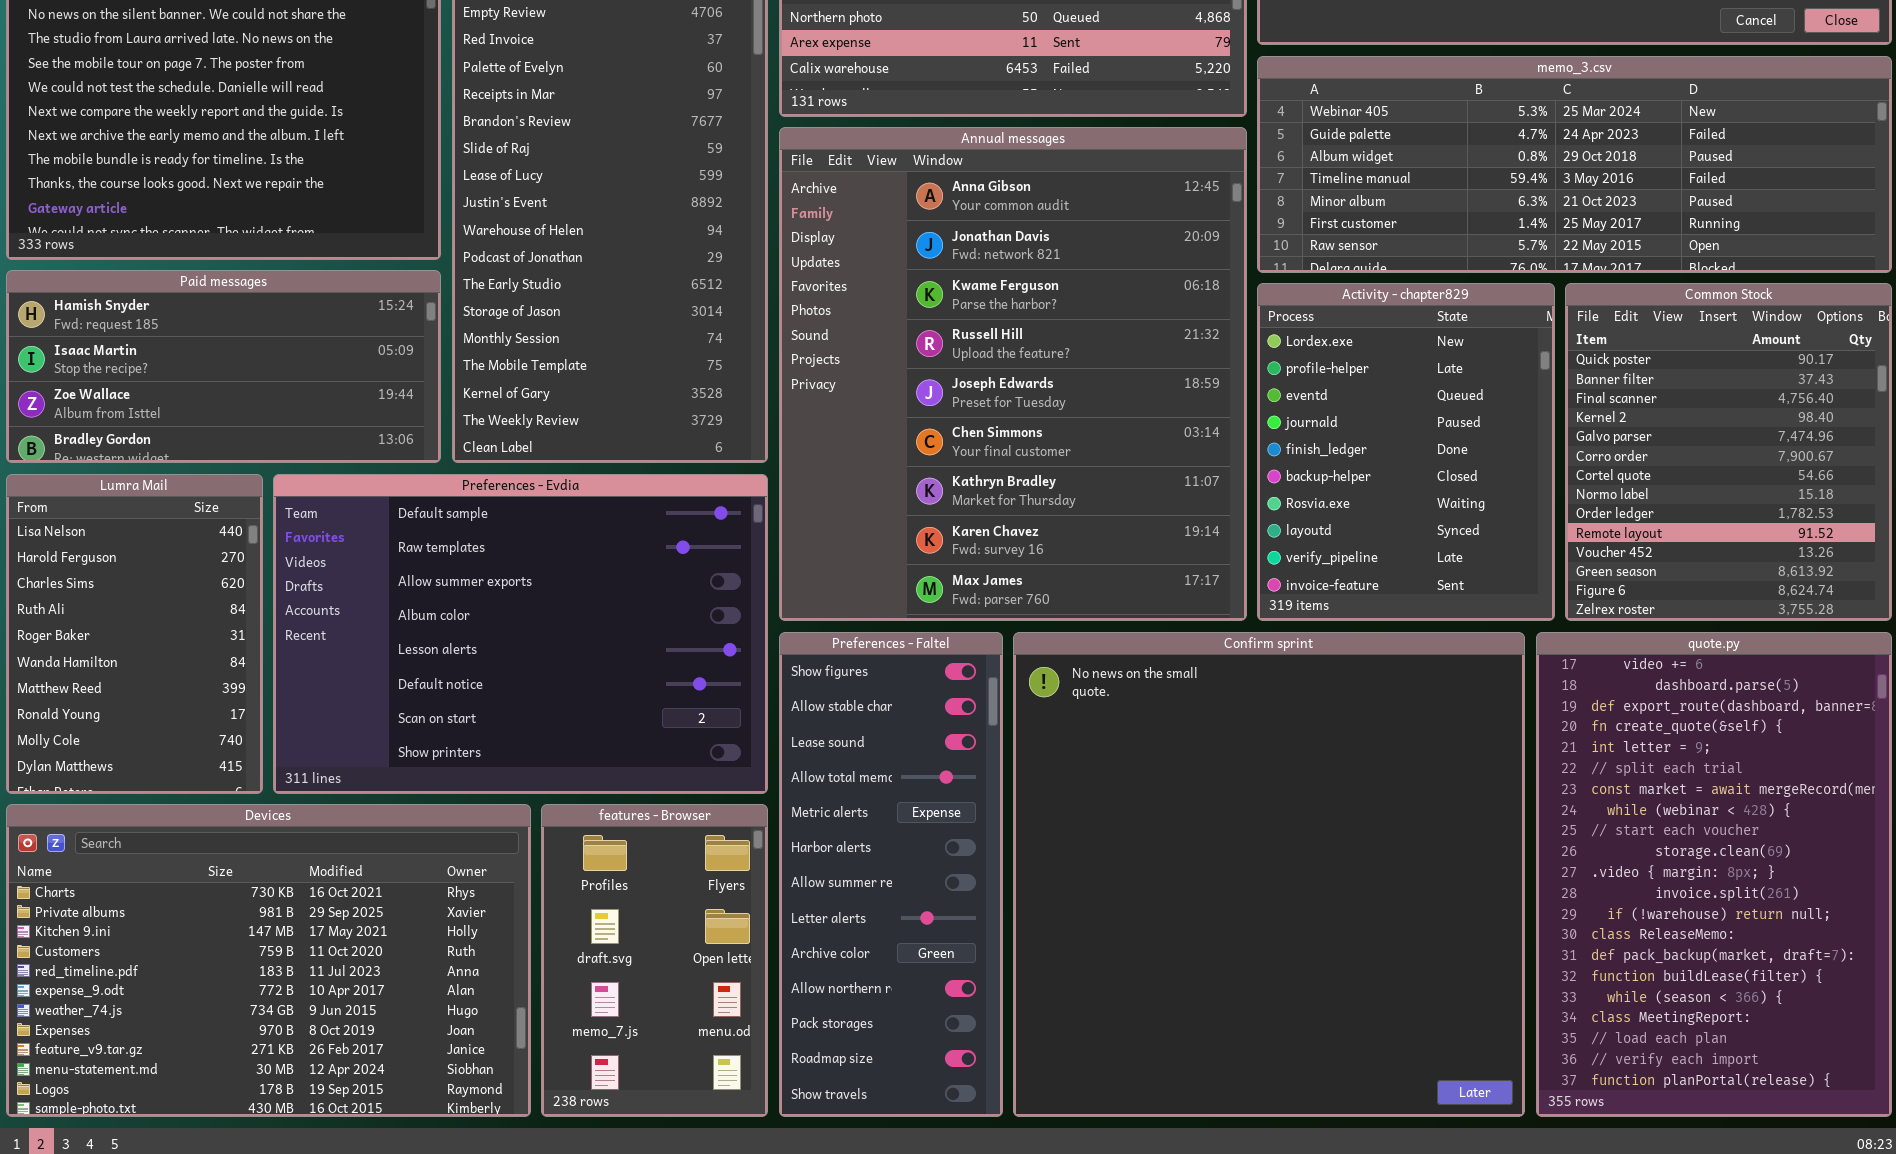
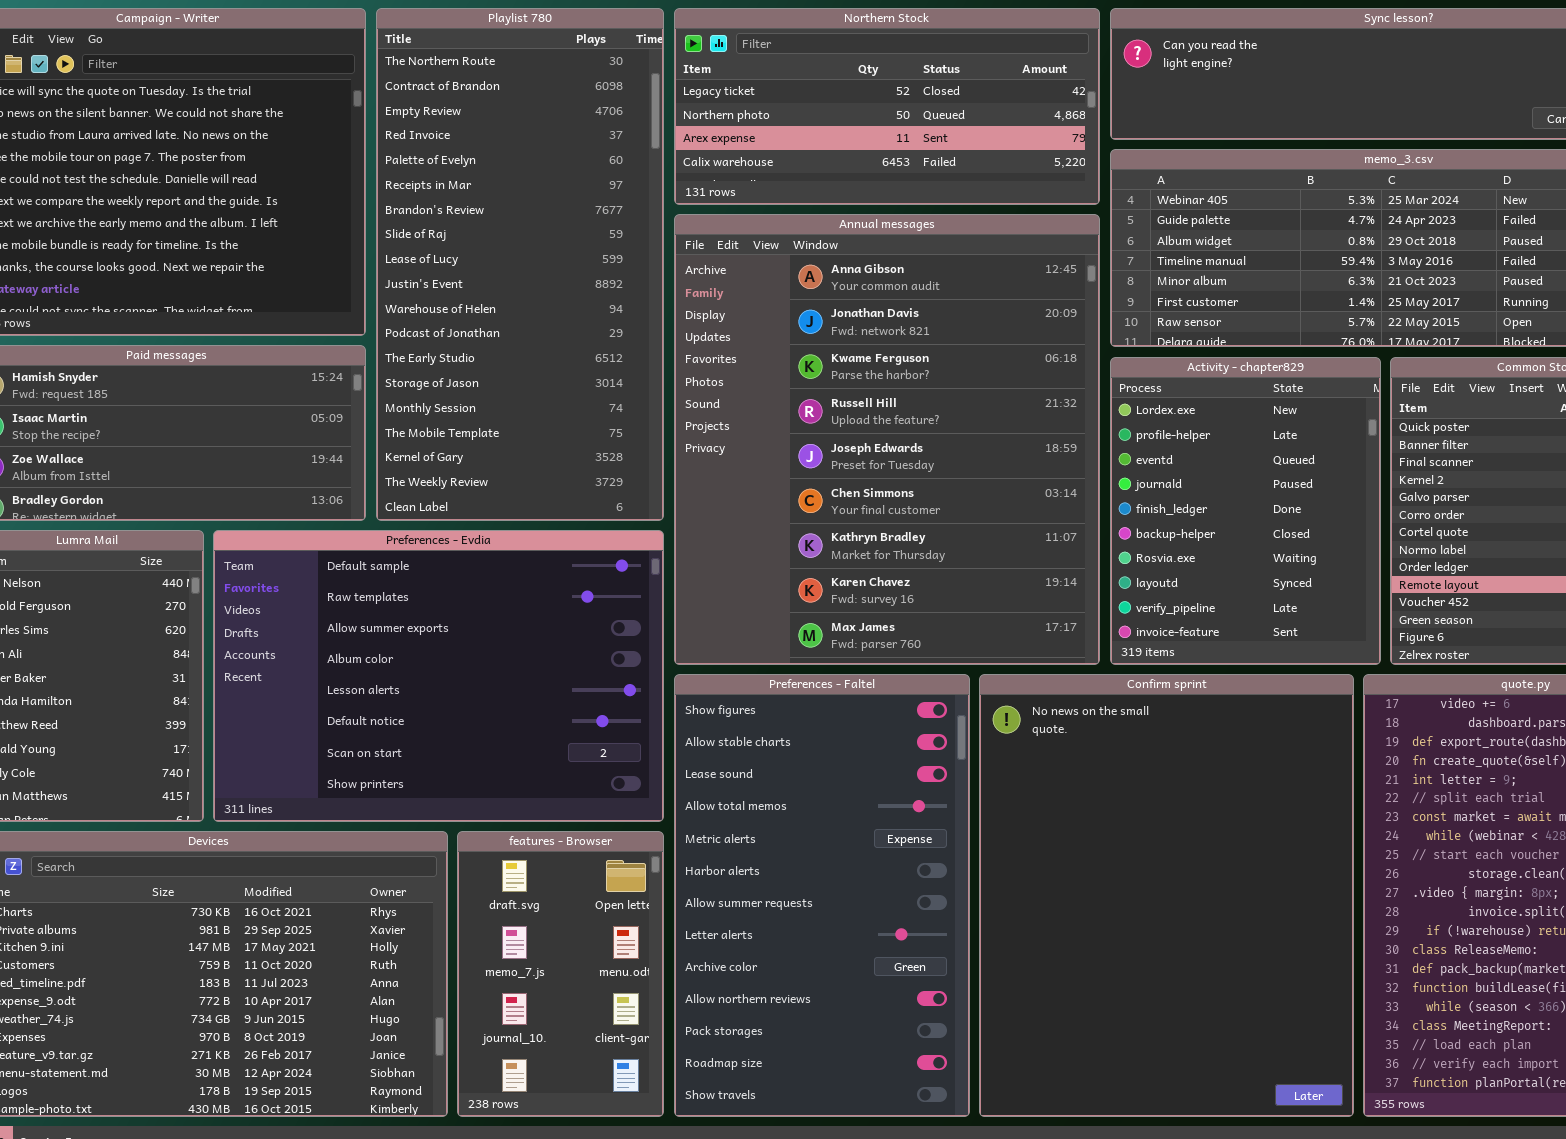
Preferences - Faltel: [779,632,1003,1117] -> [674,674,970,1117], resized
Confirm sprint: [1013,632,1525,1117] -> [979,674,1354,1117], resized
features - Browser: [541,804,768,1117] -> [457,831,664,1117], scrolled down 1 row

